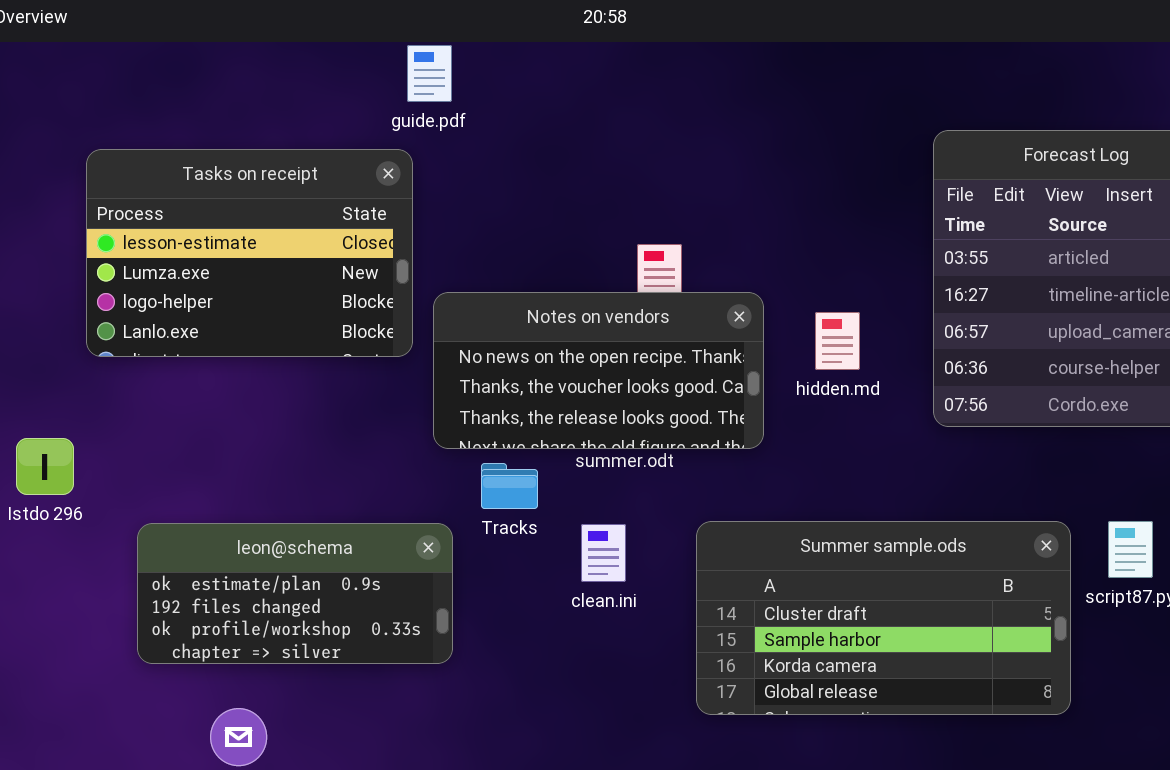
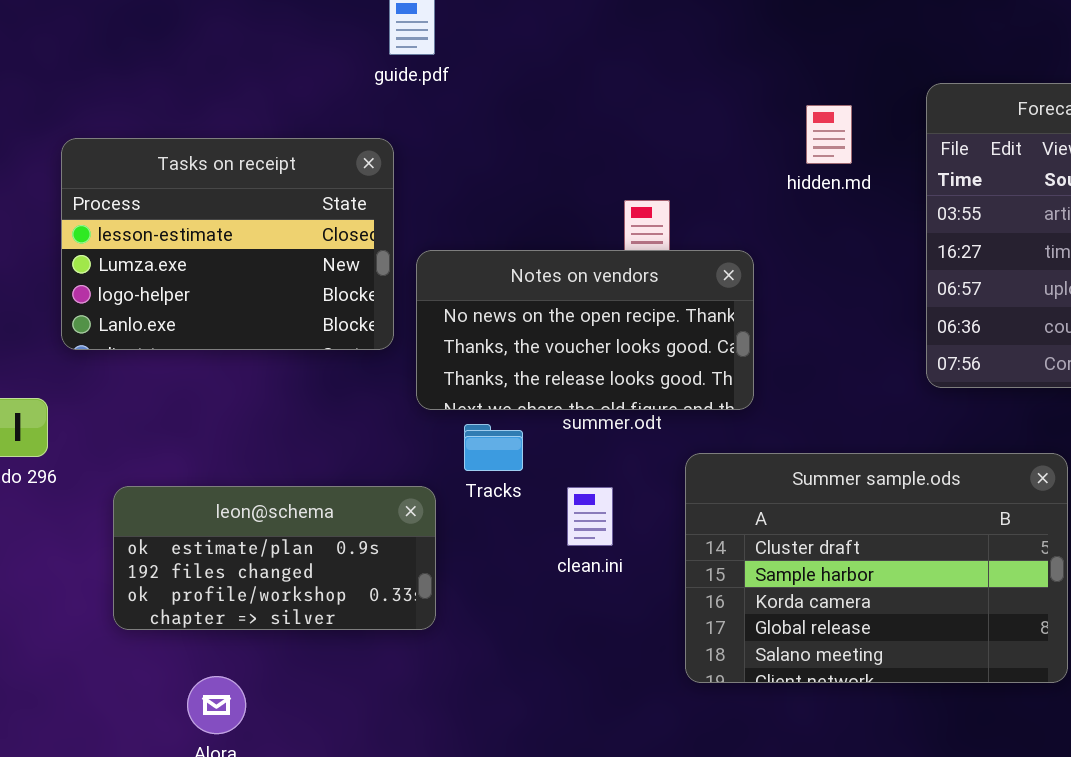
Tasks on receipt: [86,149,413,357] -> [61,138,394,350], moved
hidden.md: [815,312,860,370] -> [806,105,852,164], moved
Summer sample.ods: [696,521,1071,715] -> [685,453,1068,683], resized

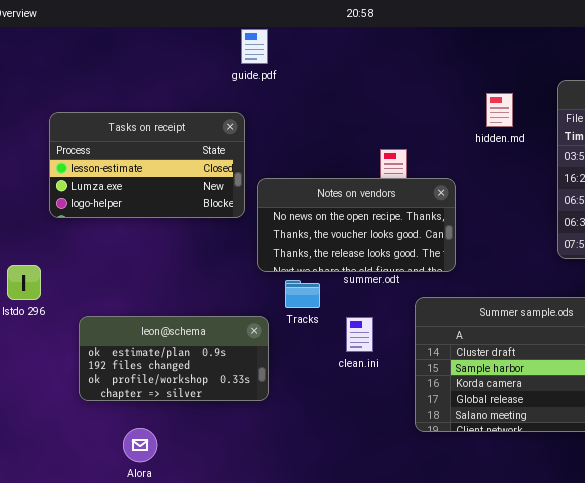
Tasks on receipt: [61,138,394,350] -> [49,112,245,218], resized

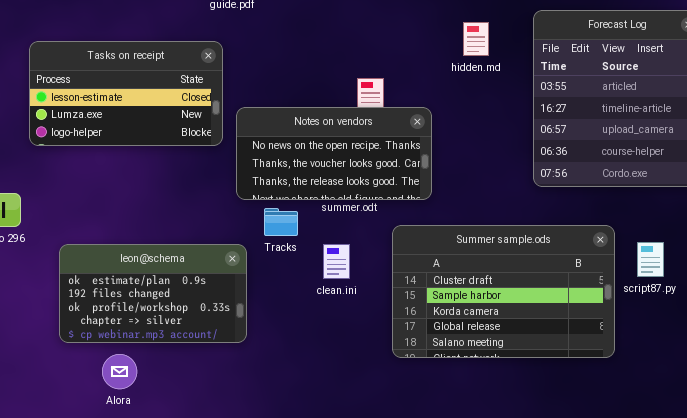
leon@schema: [79,316,269,401] -> [59,244,247,343], resized

